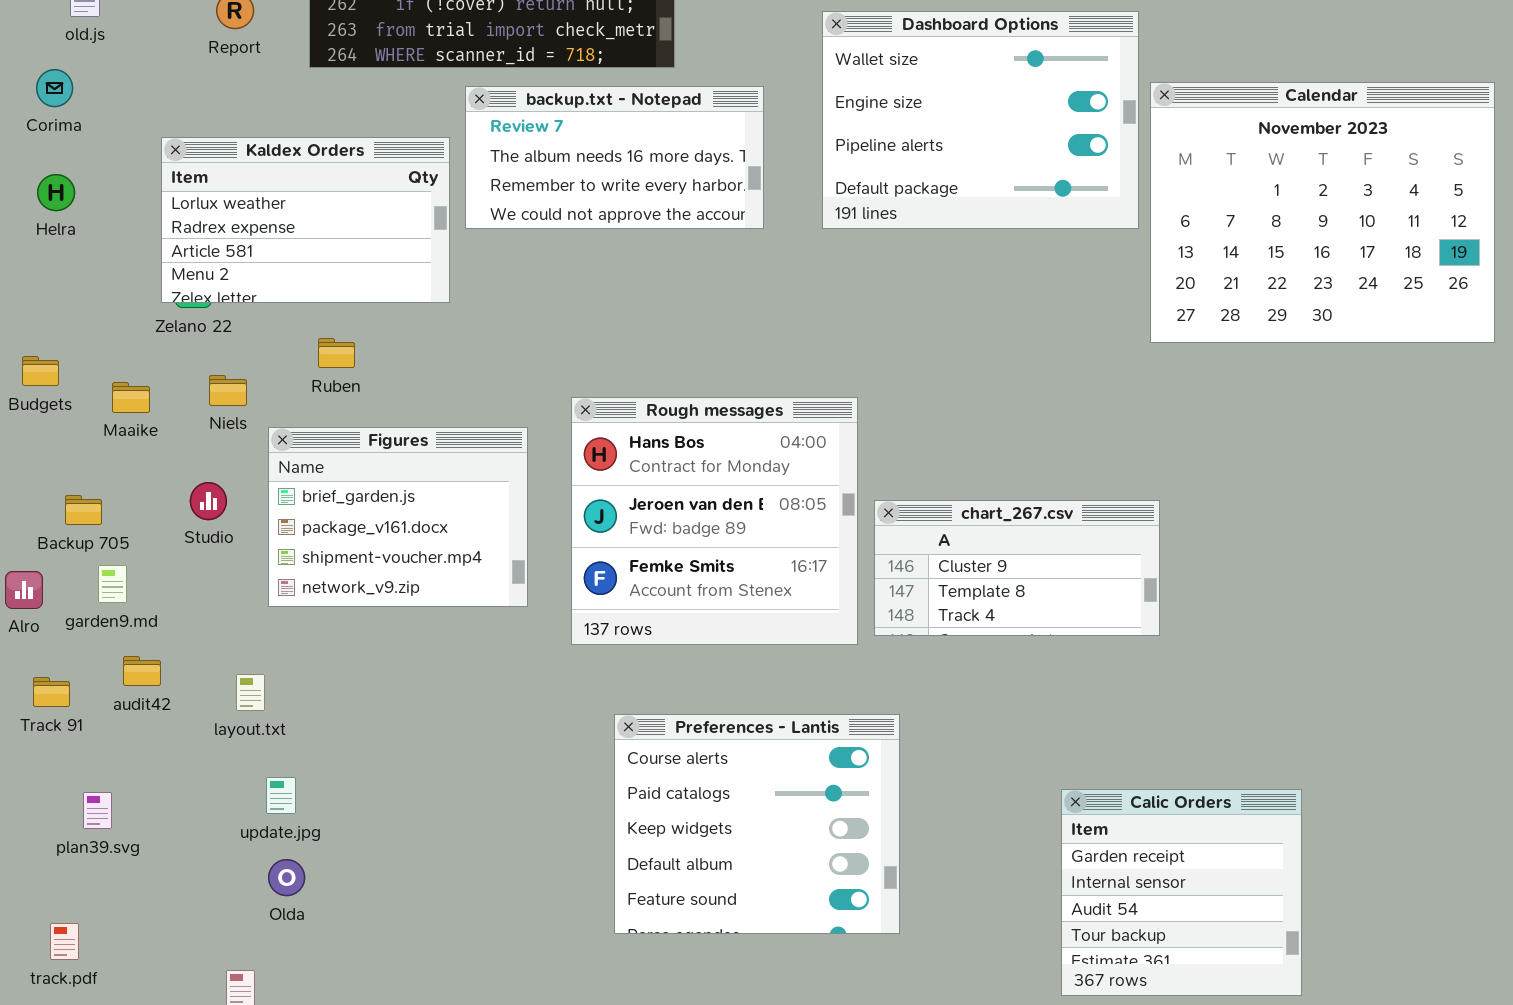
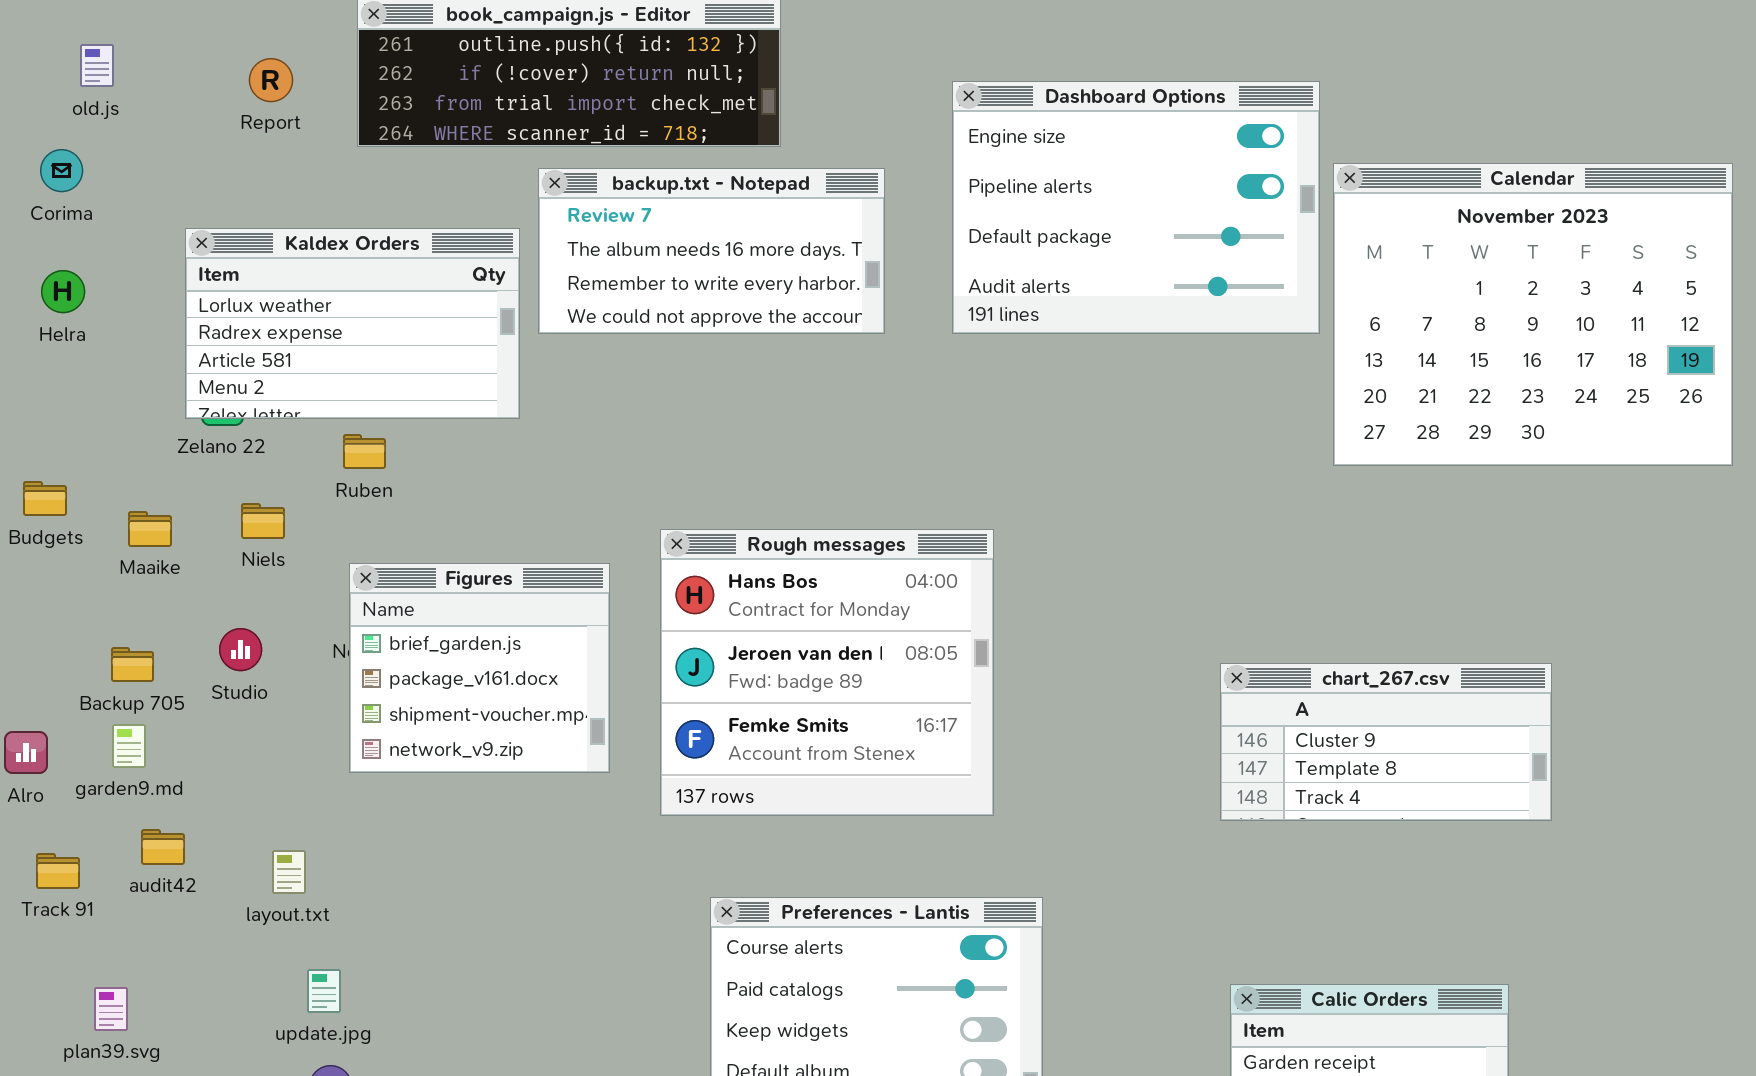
Dashboard Options: [822,11,1139,229] -> [952,81,1320,334], scrolled down 1 row
Ruben: [318,338,355,368] -> [343,434,386,469], moved
Figures: [268,427,528,607] -> [349,563,610,773], resized
Backup 705: [65,495,102,525] -> [111,647,154,682], moved
chart_267.csv: [874,500,1160,636] -> [1220,663,1552,821], moved

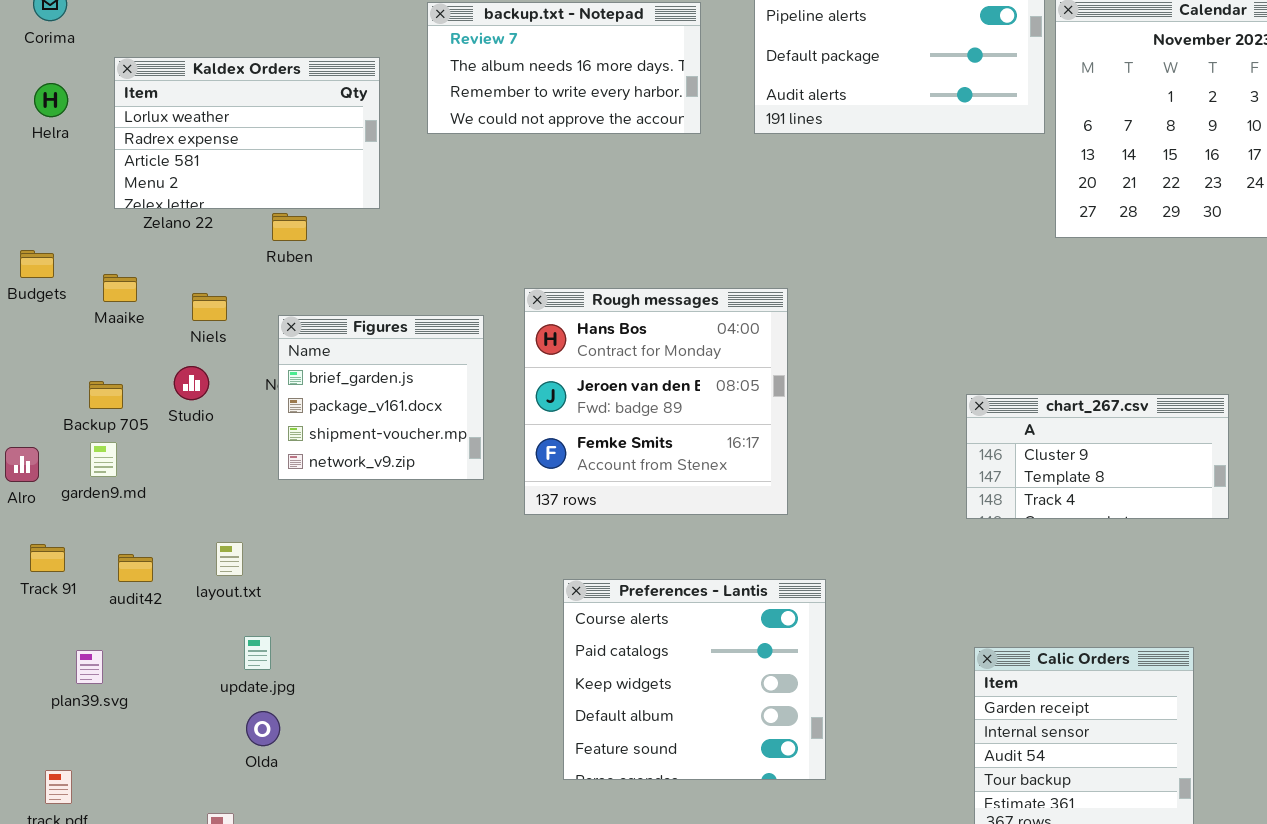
Kaldex Orders: [185,228,520,419] -> [114,57,380,209], moved
Niels: [241,503,285,539] -> [192,293,227,321], moved
audit42: [141,829,185,865] -> [118,554,153,582], moved

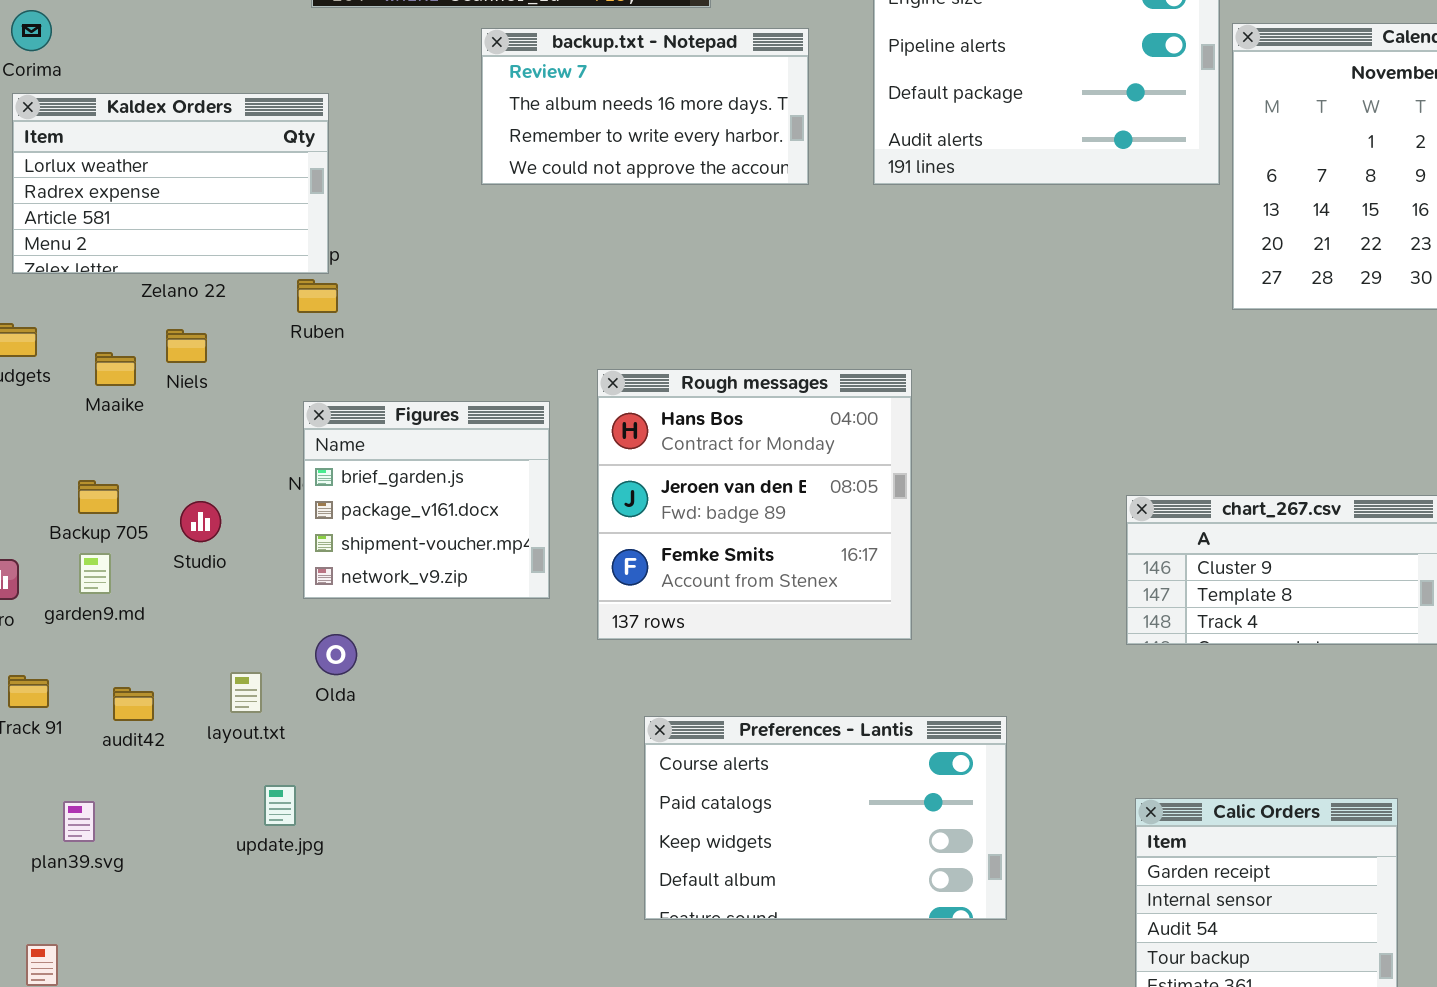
Kaldex Orders: [114,57,380,209] -> [12,93,329,274], moved
Niels: [192,293,227,321] -> [166,329,207,363], moved
Studio: [174,366,209,400] -> [180,501,221,542], moved
Preferences - Lantis: [563,579,826,780] -> [644,716,1007,920], resized
Olda: [246,711,280,746] -> [315,634,357,675], moved

